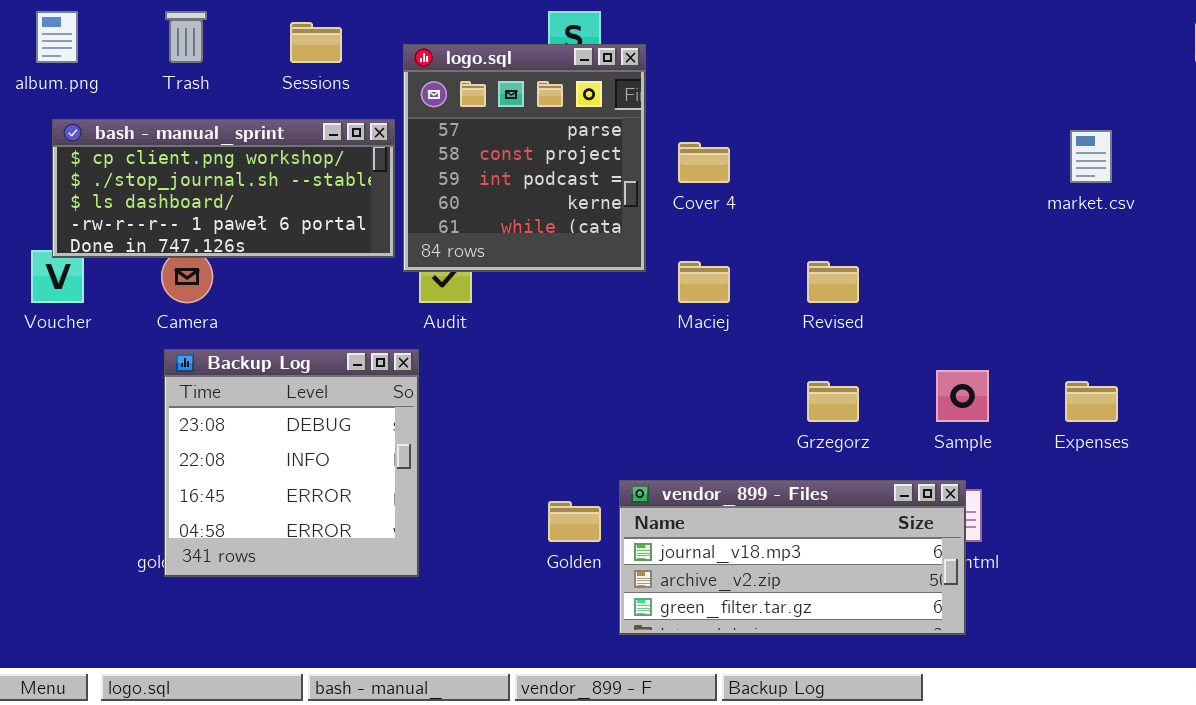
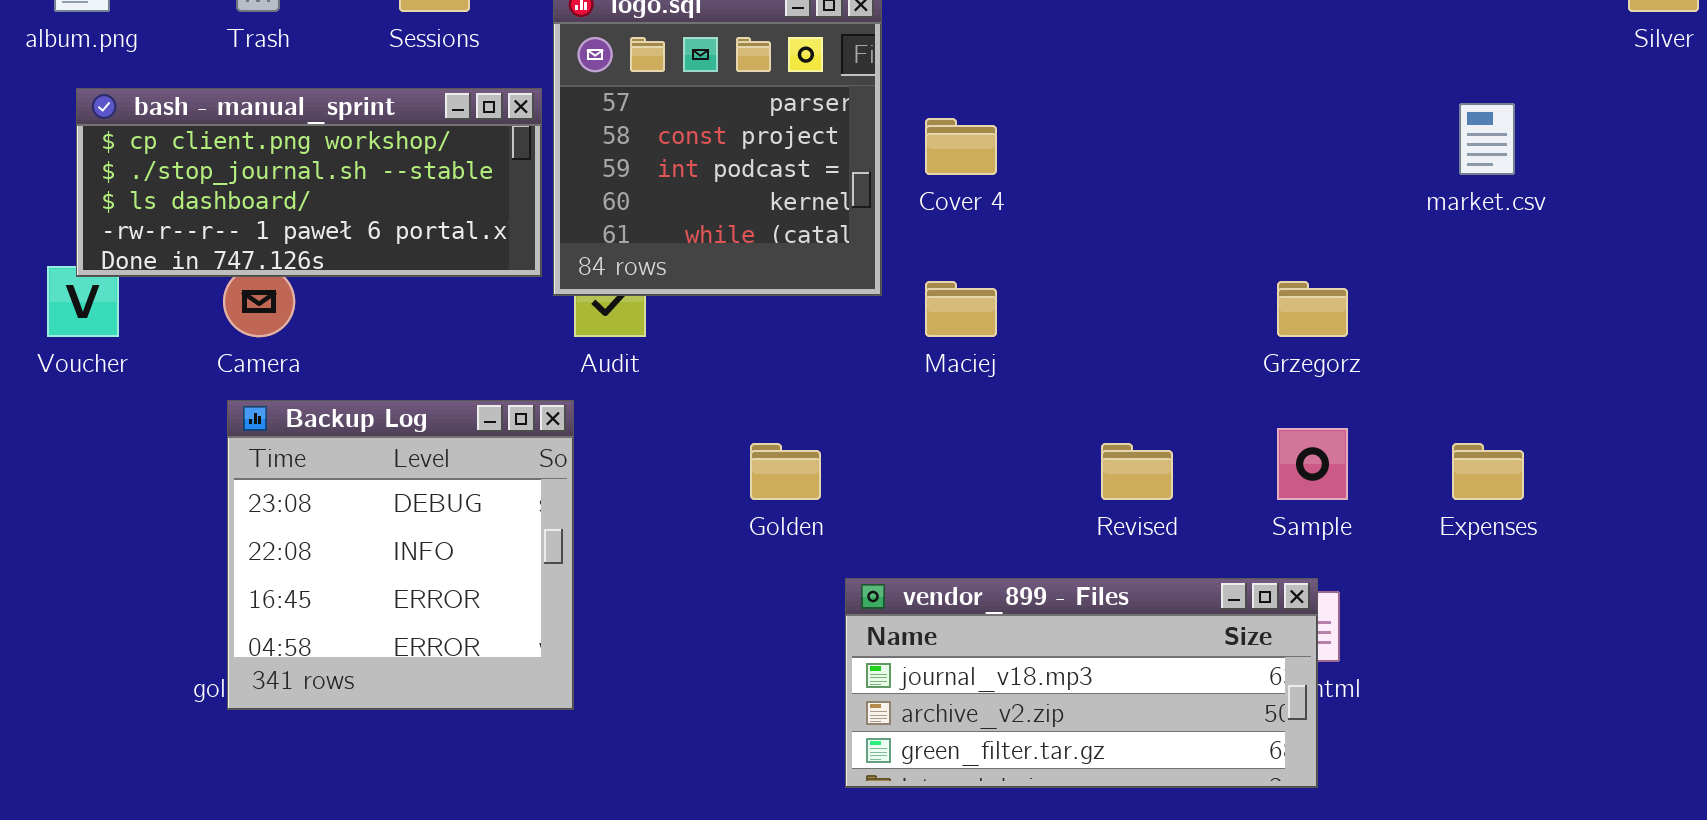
Revised: [807,261,859,303] -> [1101,443,1173,500], moved
Grzegorz: [807,381,859,422] -> [1277,281,1348,337], moved
Golden: [548,501,601,542] -> [750,443,821,500], moved

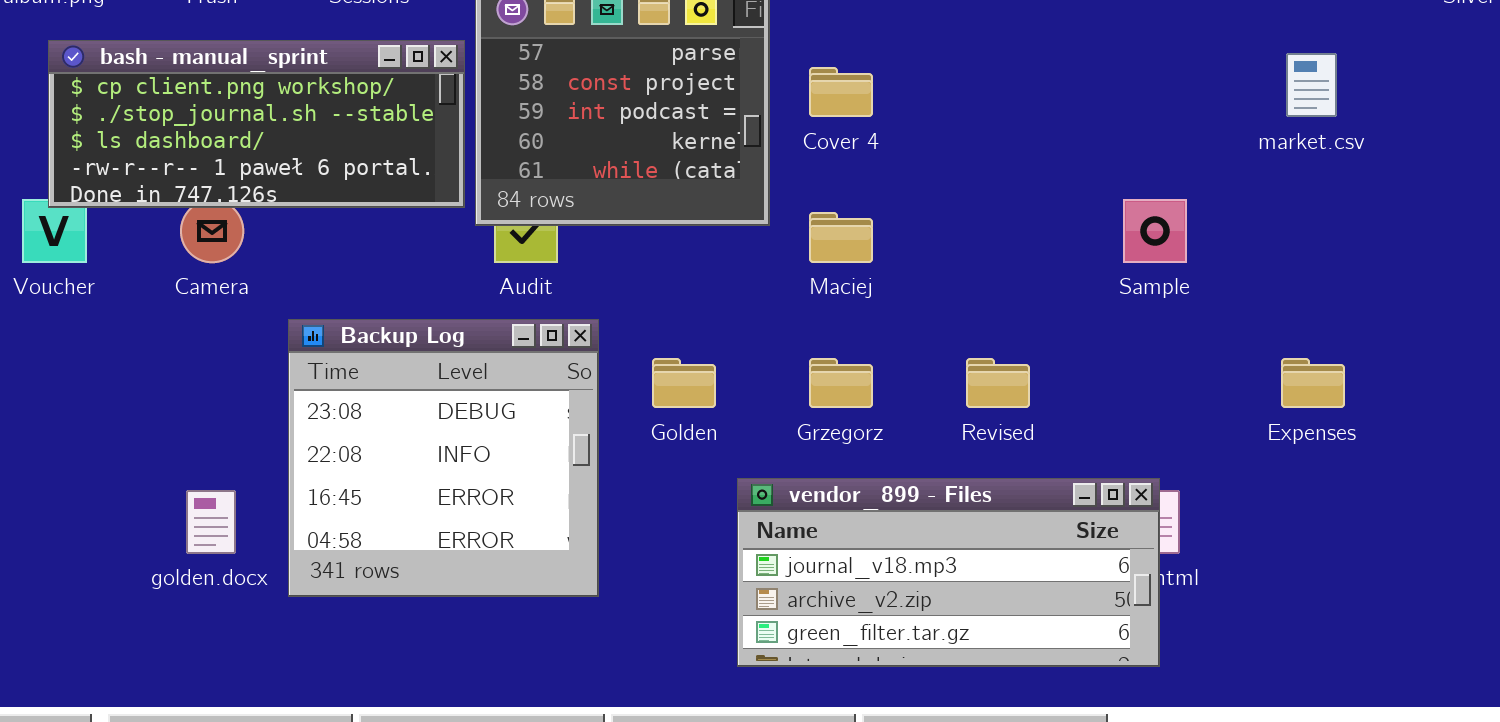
Grzegorz: [1277,281,1348,337] -> [809,358,873,408], moved
Backup Log: [227,400,574,710] -> [288,319,599,597], moved
Sample: [1277,428,1348,500] -> [1123,199,1187,263], moved

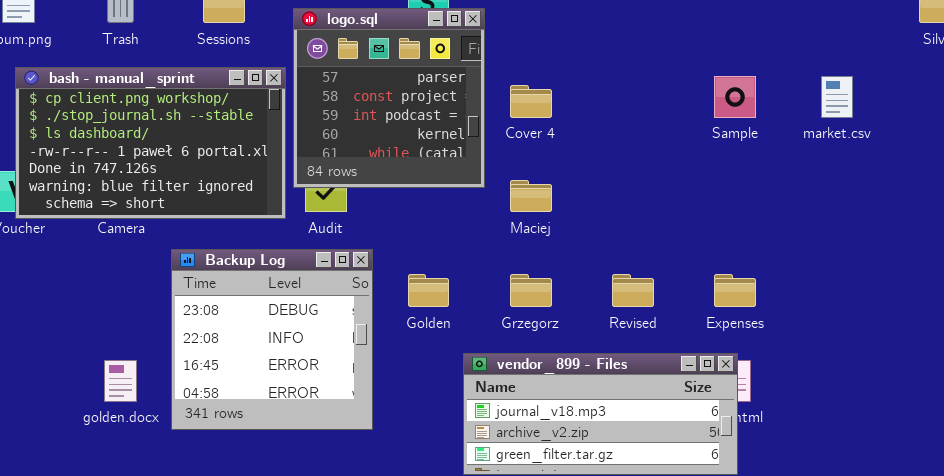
bash - manual_sprint: [48,40,465,208] -> [15,67,286,219], resized
Sample: [1123,199,1187,263] -> [714,76,756,118], moved
Expenses: [1281,358,1345,408] -> [714,274,756,307], moved

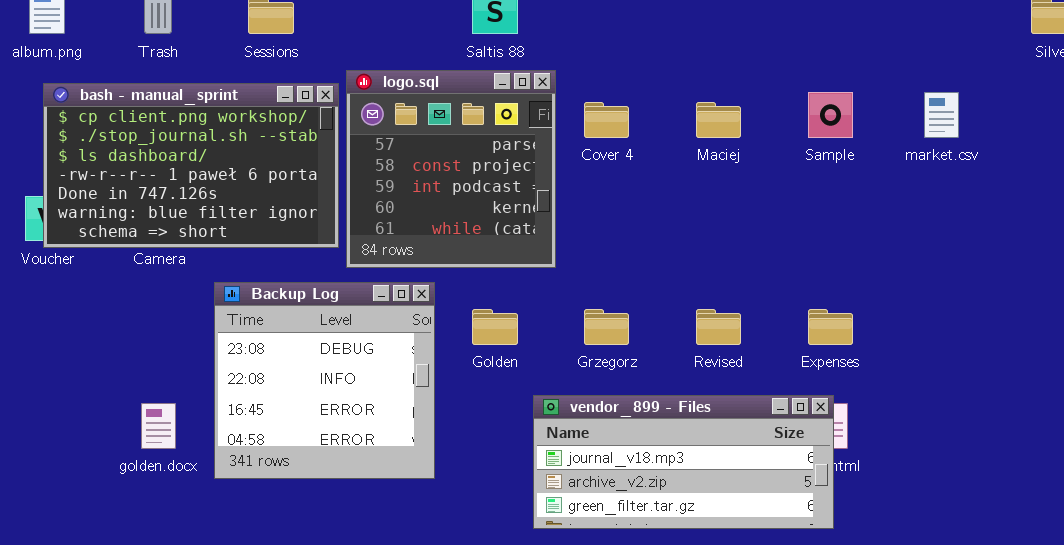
logo.sql: [293,8,485,188] -> [346,70,556,268], moved
Maciej: [510,180,552,212] -> [696,102,741,138], moved

